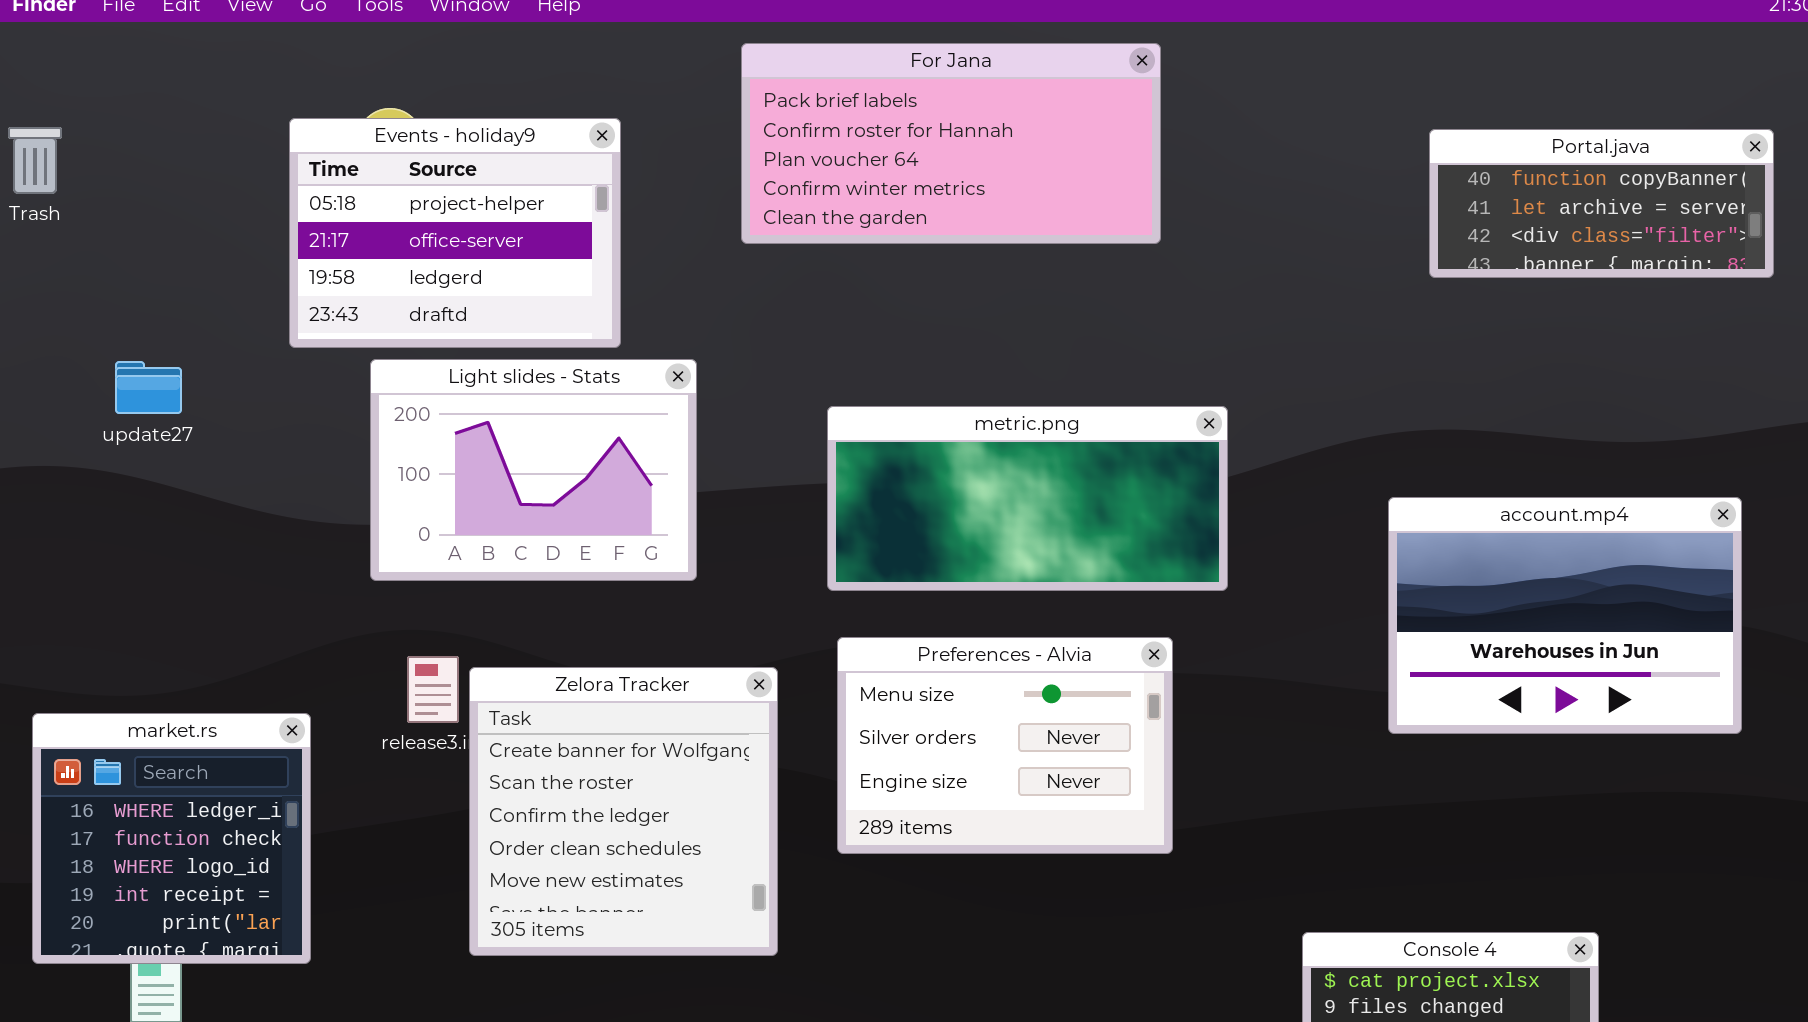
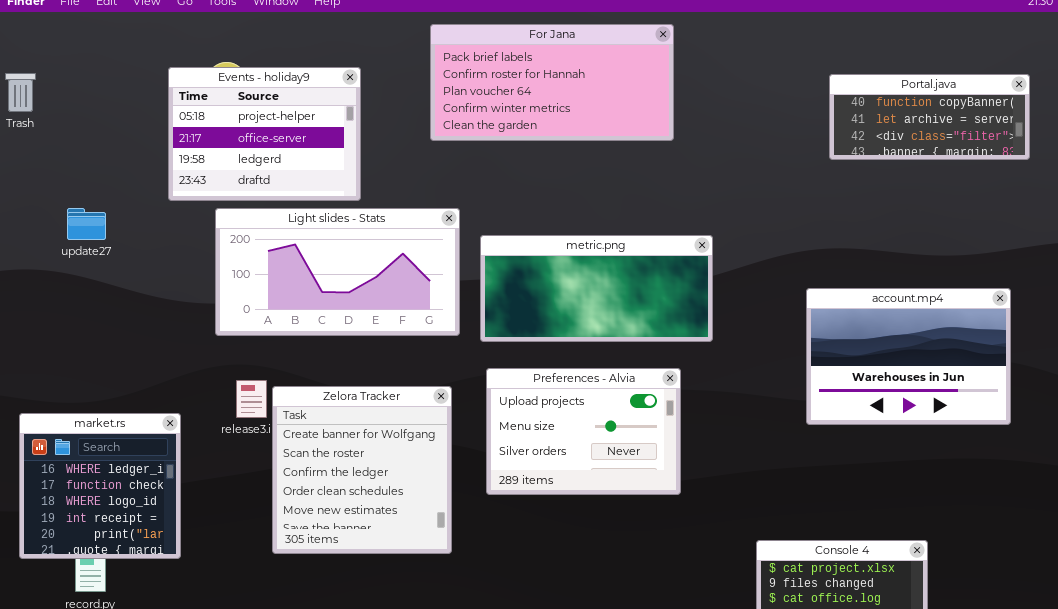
Light slides - Stats: [370,359,697,581] -> [215,208,460,336], resized
Preferences - Alvia: [837,637,1173,854] -> [486,368,681,495], scrolled up 1 row

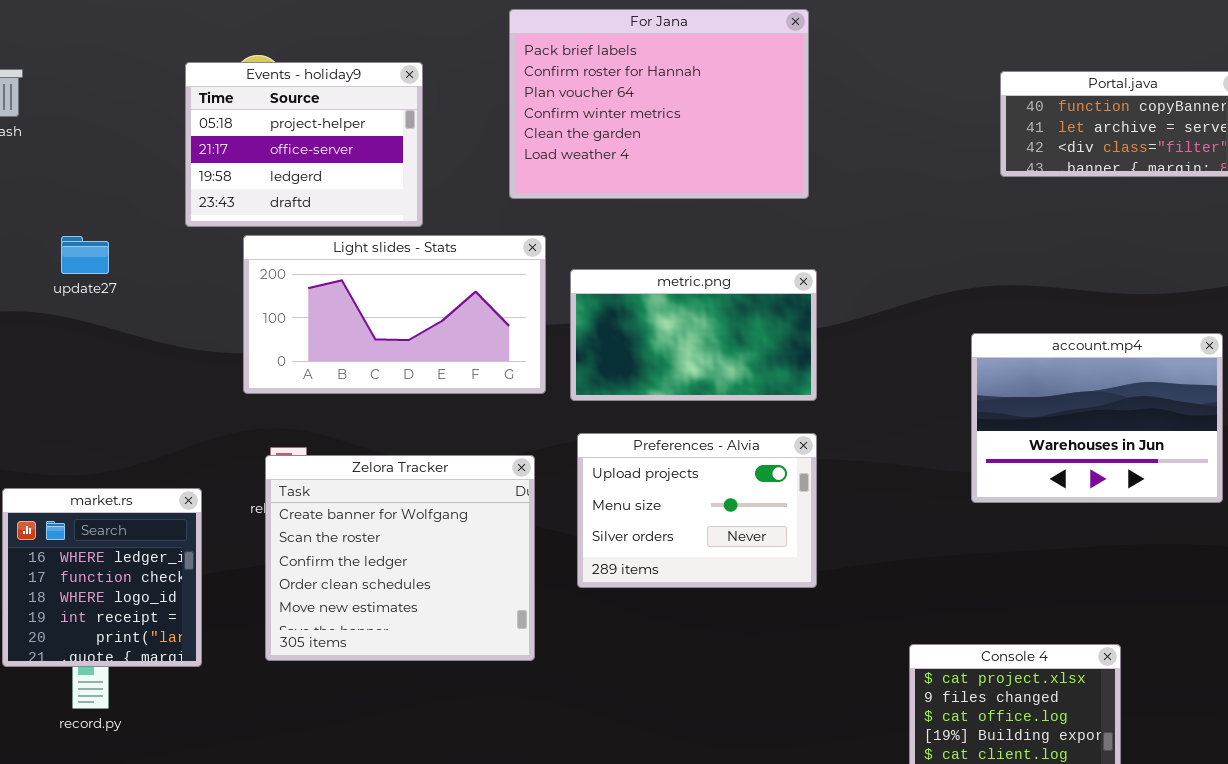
For Jana: [430,24,674,141] -> [509,9,809,199], resized
metric.png: [480,235,713,342] -> [570,269,817,401], resized
Zelora Tracker: [272,386,452,554] -> [265,455,535,661], resized

